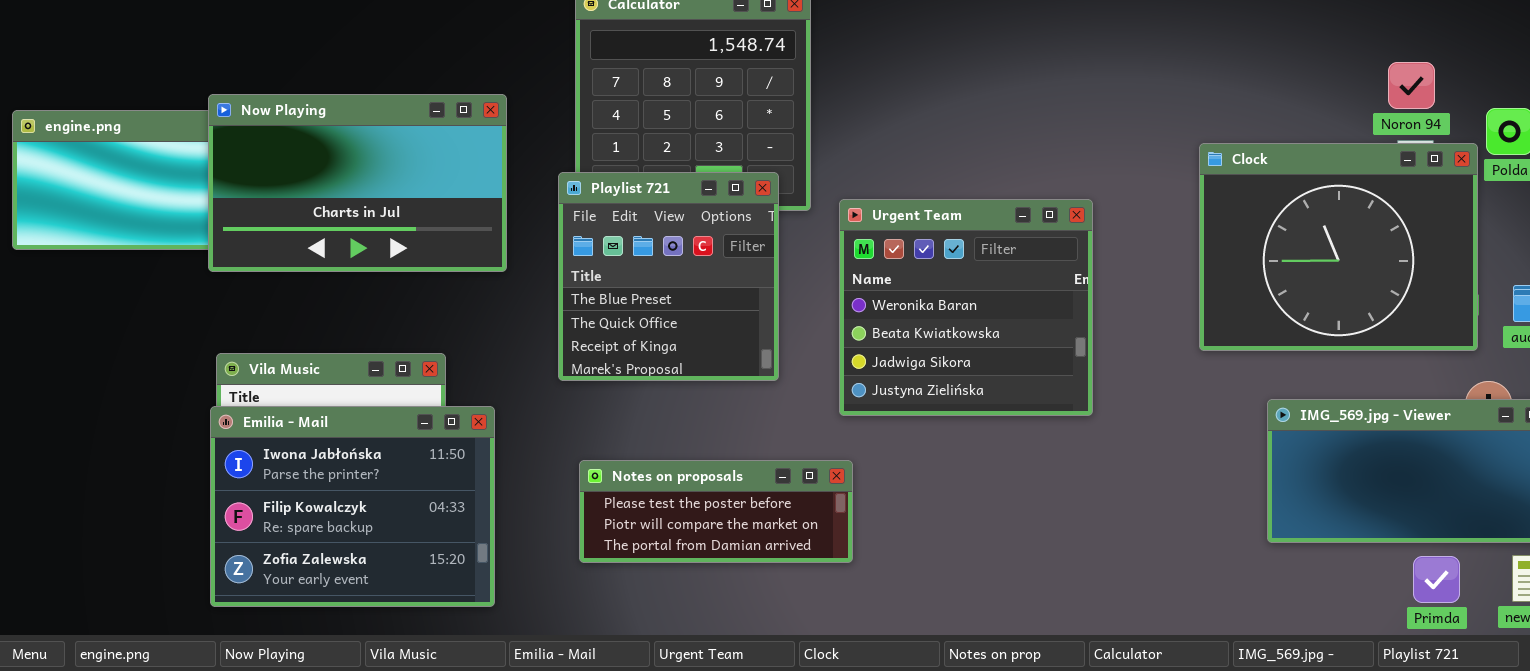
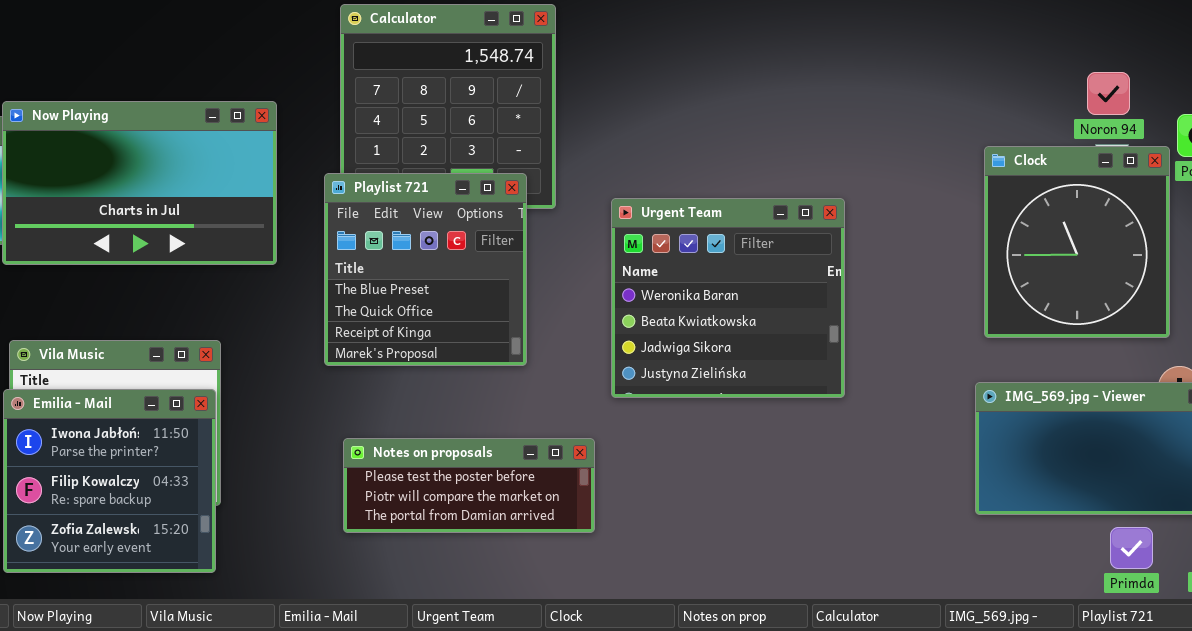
Clock: [1199,143,1478,351] -> [984,146,1170,338], resized
Urgent Team: [839,199,1093,416] -> [611,198,845,398], moved
Emilia - Mail: [210,406,495,607] -> [3,389,216,573], resized

